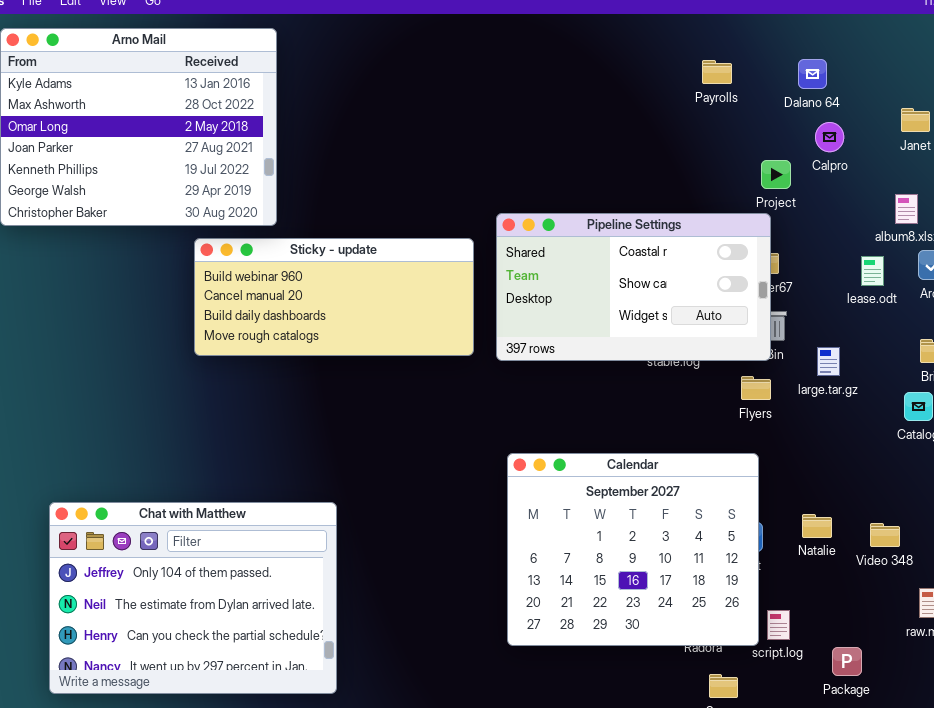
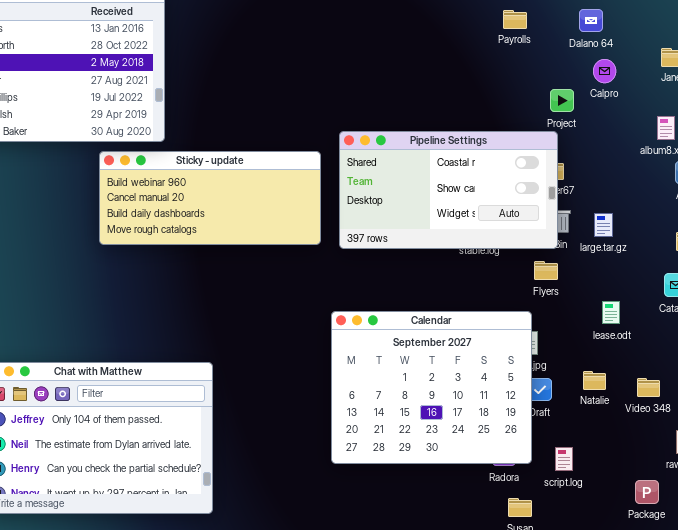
lease.odt: [861,256,884,286] -> [602,301,620,324], moved
large.tar.gz: [817,347,840,376] -> [594,213,613,237], moved
Calendar: [507,453,759,646] -> [331,311,532,464], moved
Package: [832,647,862,676] -> [635,480,659,504], moved

